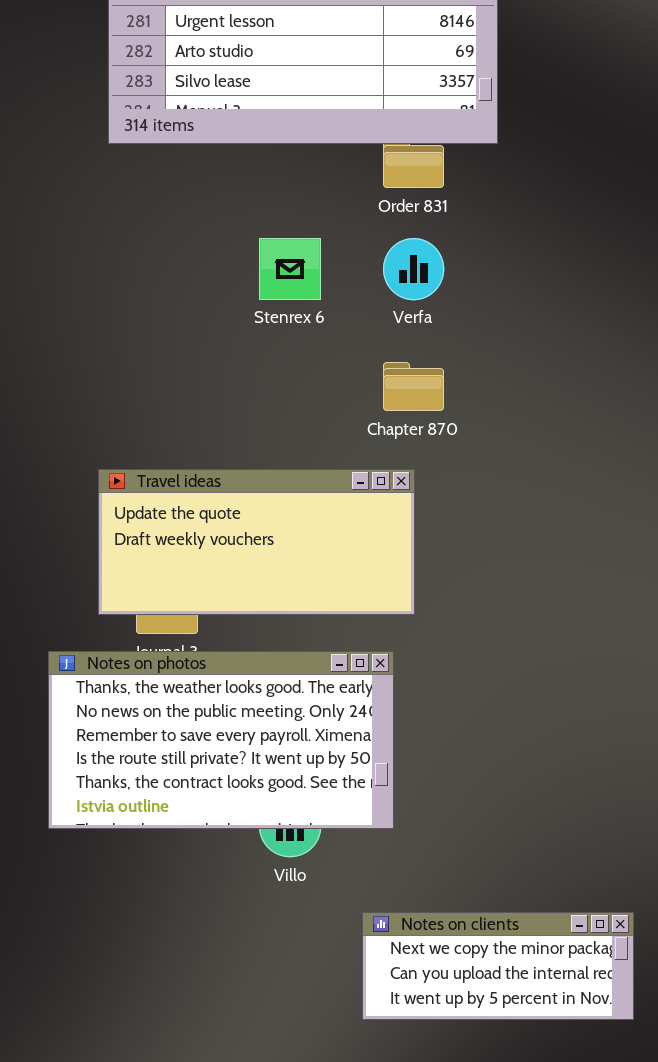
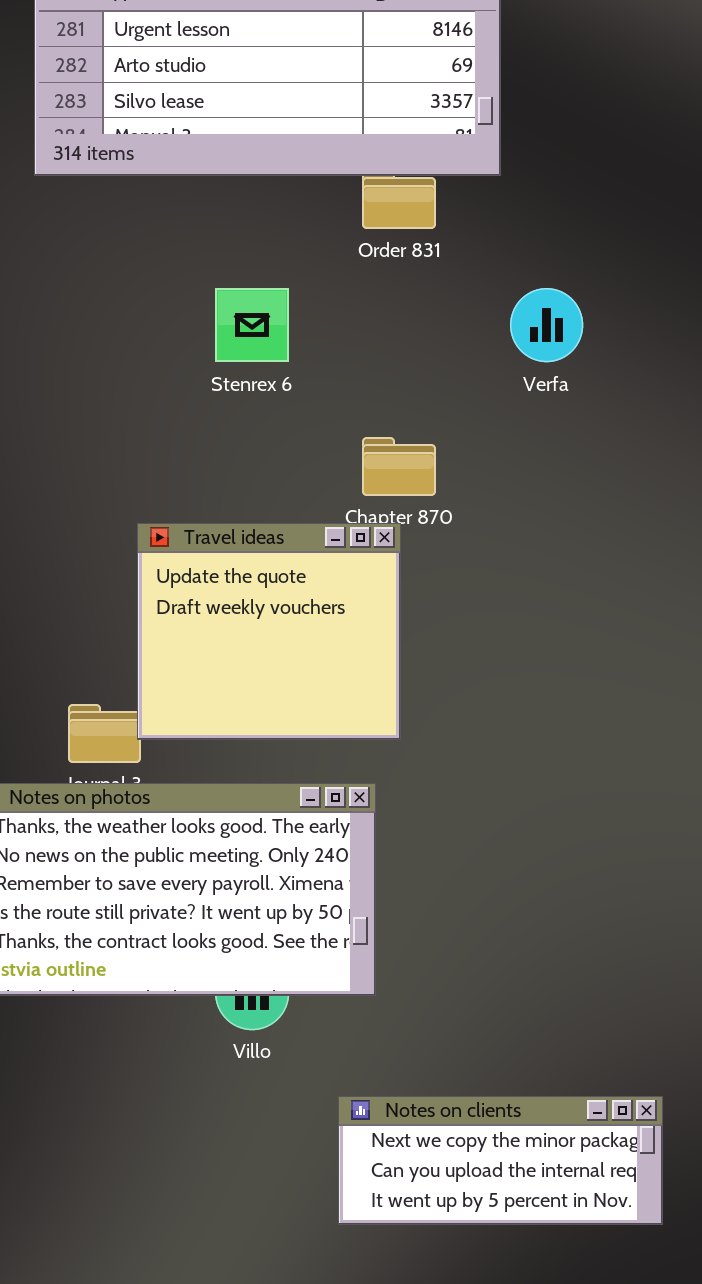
Verfa: [383,238,444,300] -> [510,288,583,362], moved
Travel ideas: [98,469,415,615] -> [137,523,401,740], resized

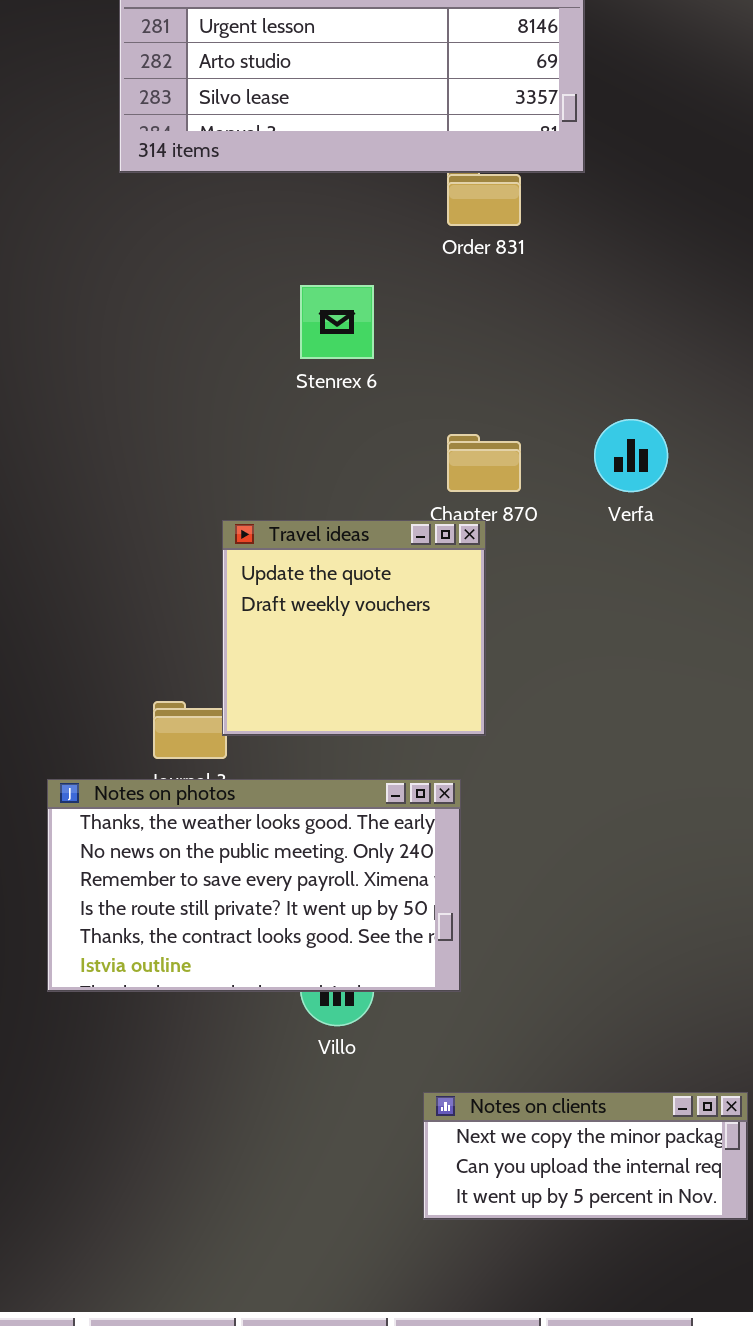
Verfa: [510,288,583,362] -> [594,419,668,492], moved

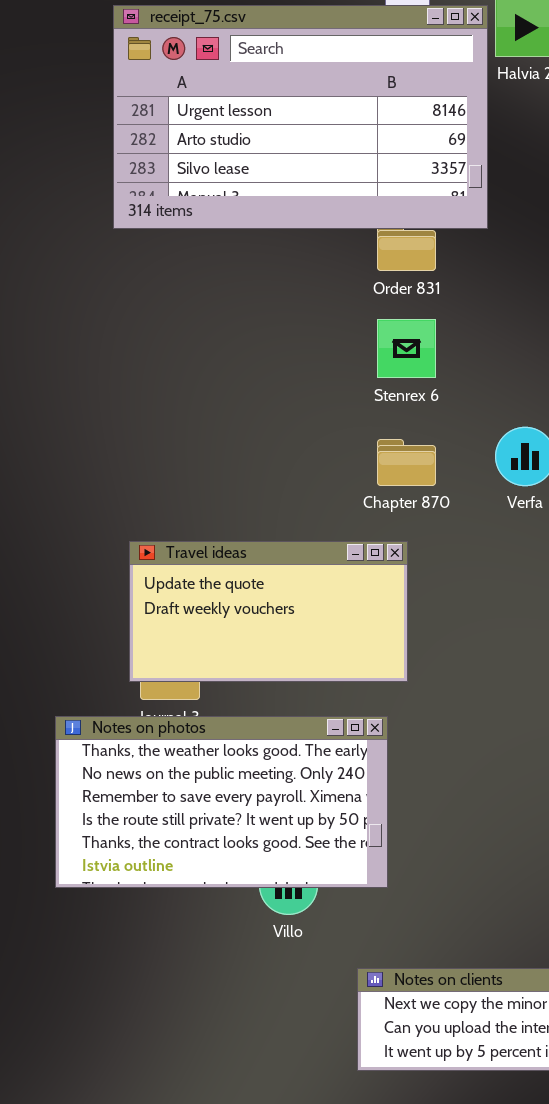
Stenrex 6: [300,285,374,359] -> [377,319,436,378], moved
Travel ideas: [222,520,486,736] -> [129,541,408,682], resized

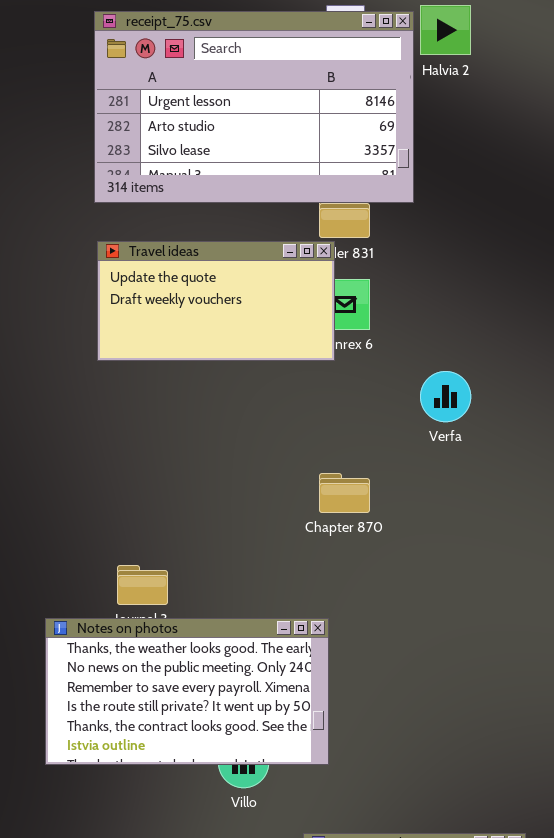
Chapter 870: [377,439,436,486] -> [319,473,370,513], moved
Travel ideas: [129,541,408,682] -> [97,241,335,361], moved

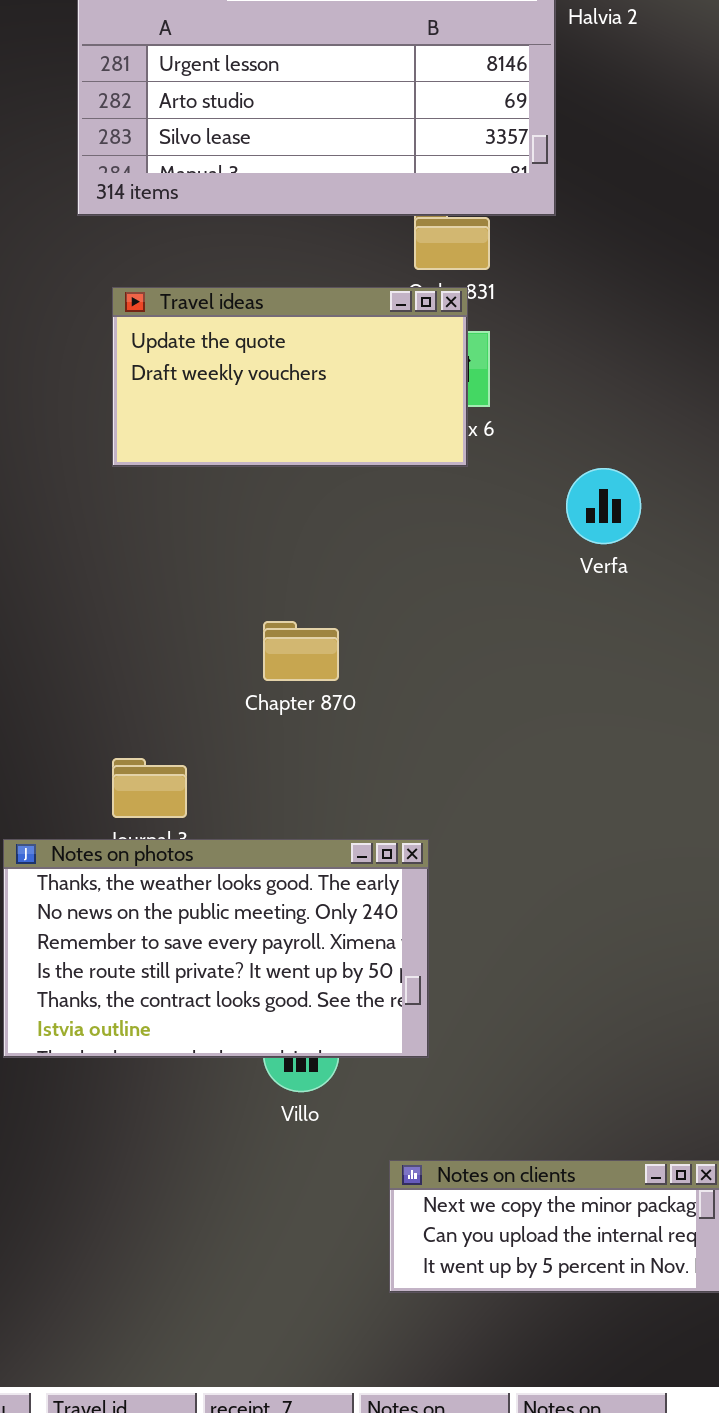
Travel ideas: [97,241,335,361] -> [112,287,468,467], moved
Chapter 870: [319,473,370,513] -> [263,621,339,681], moved

